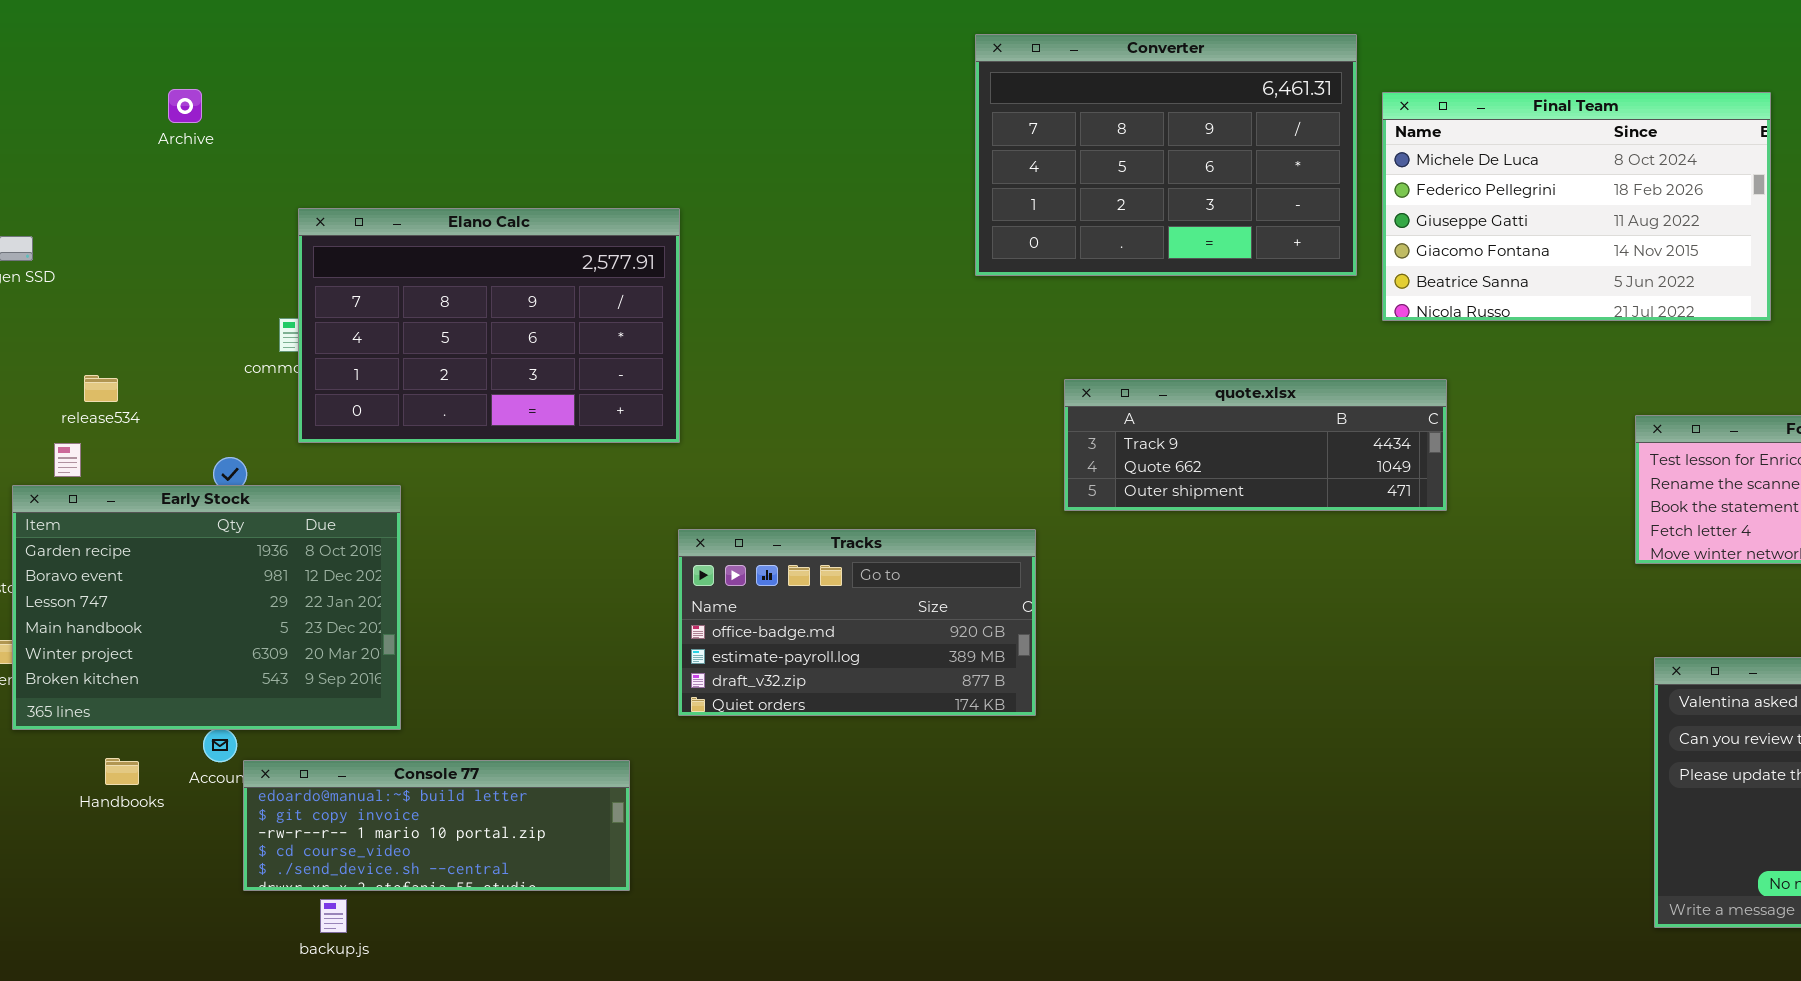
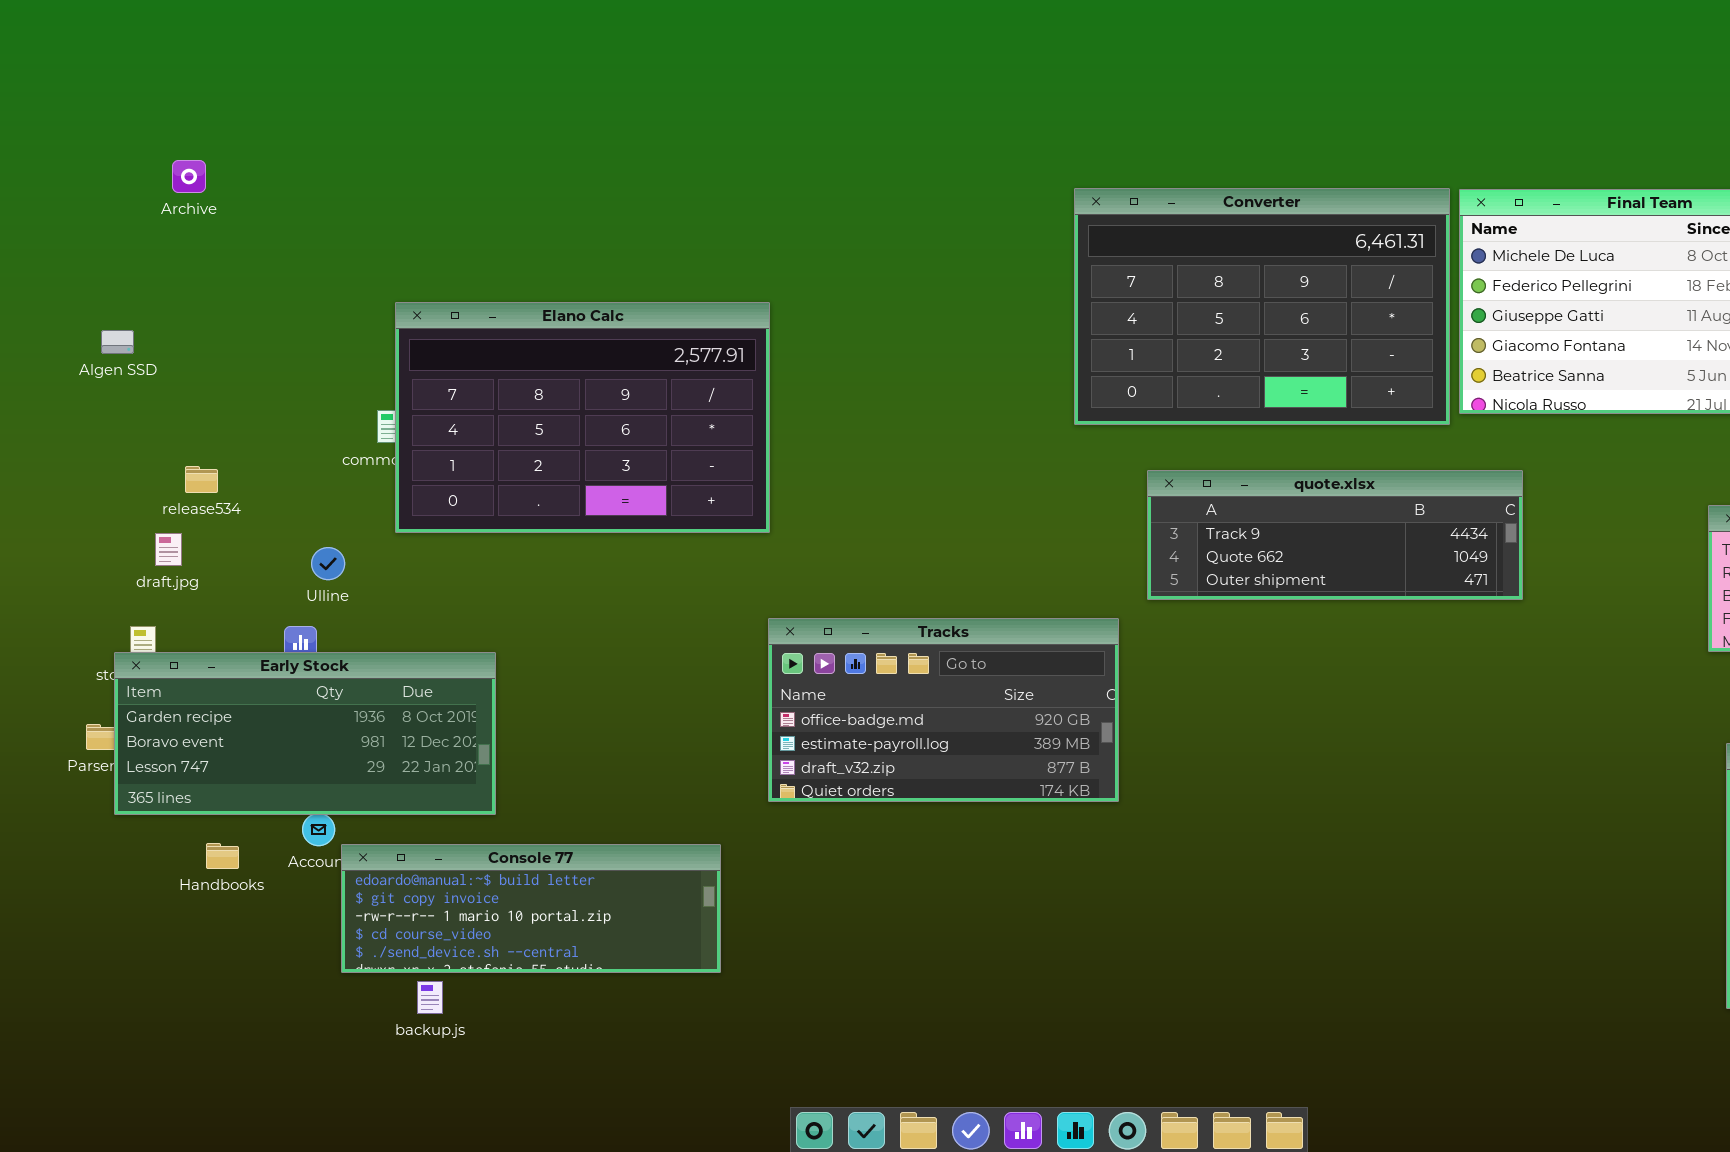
Converter: [975,34,1357,276] -> [1074,188,1450,425], moved
Archive: [168,89,202,123] -> [172,160,206,193], moved
Early Stock: [12,485,401,730] -> [114,652,496,815], resized

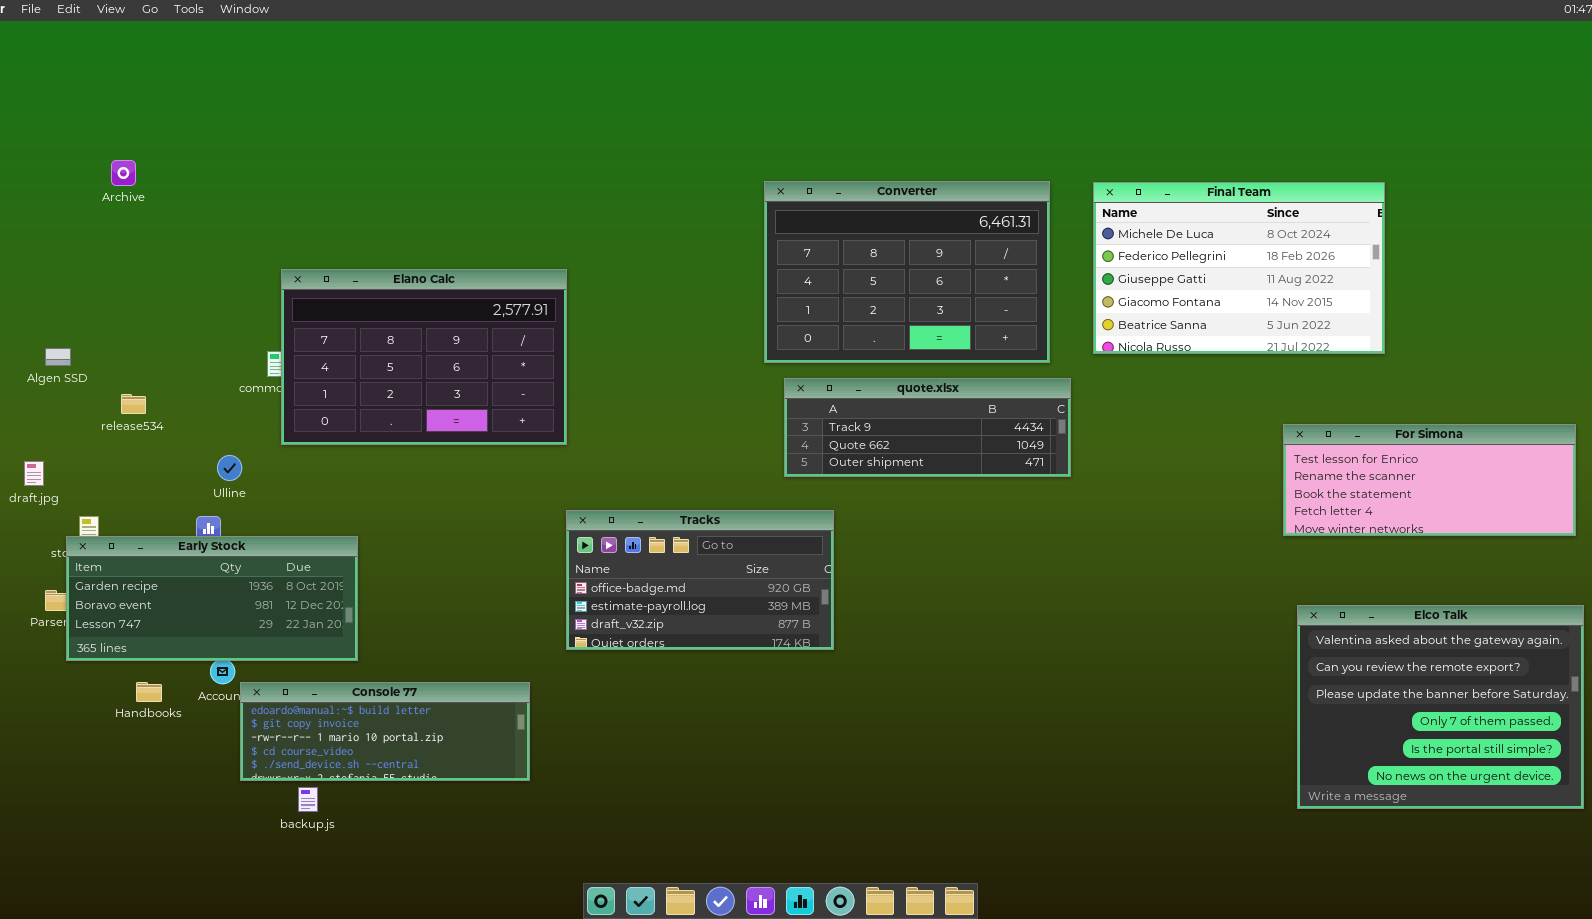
Converter: [1074,188,1450,425] -> [764,181,1050,363], moved
Algen SSD: [101,330,134,354] -> [45,348,71,366], moved
quote.xlsx: [1147,470,1523,600] -> [784,378,1071,477], moved
draft.jpg: [155,533,182,566] -> [24,461,44,486], moved

